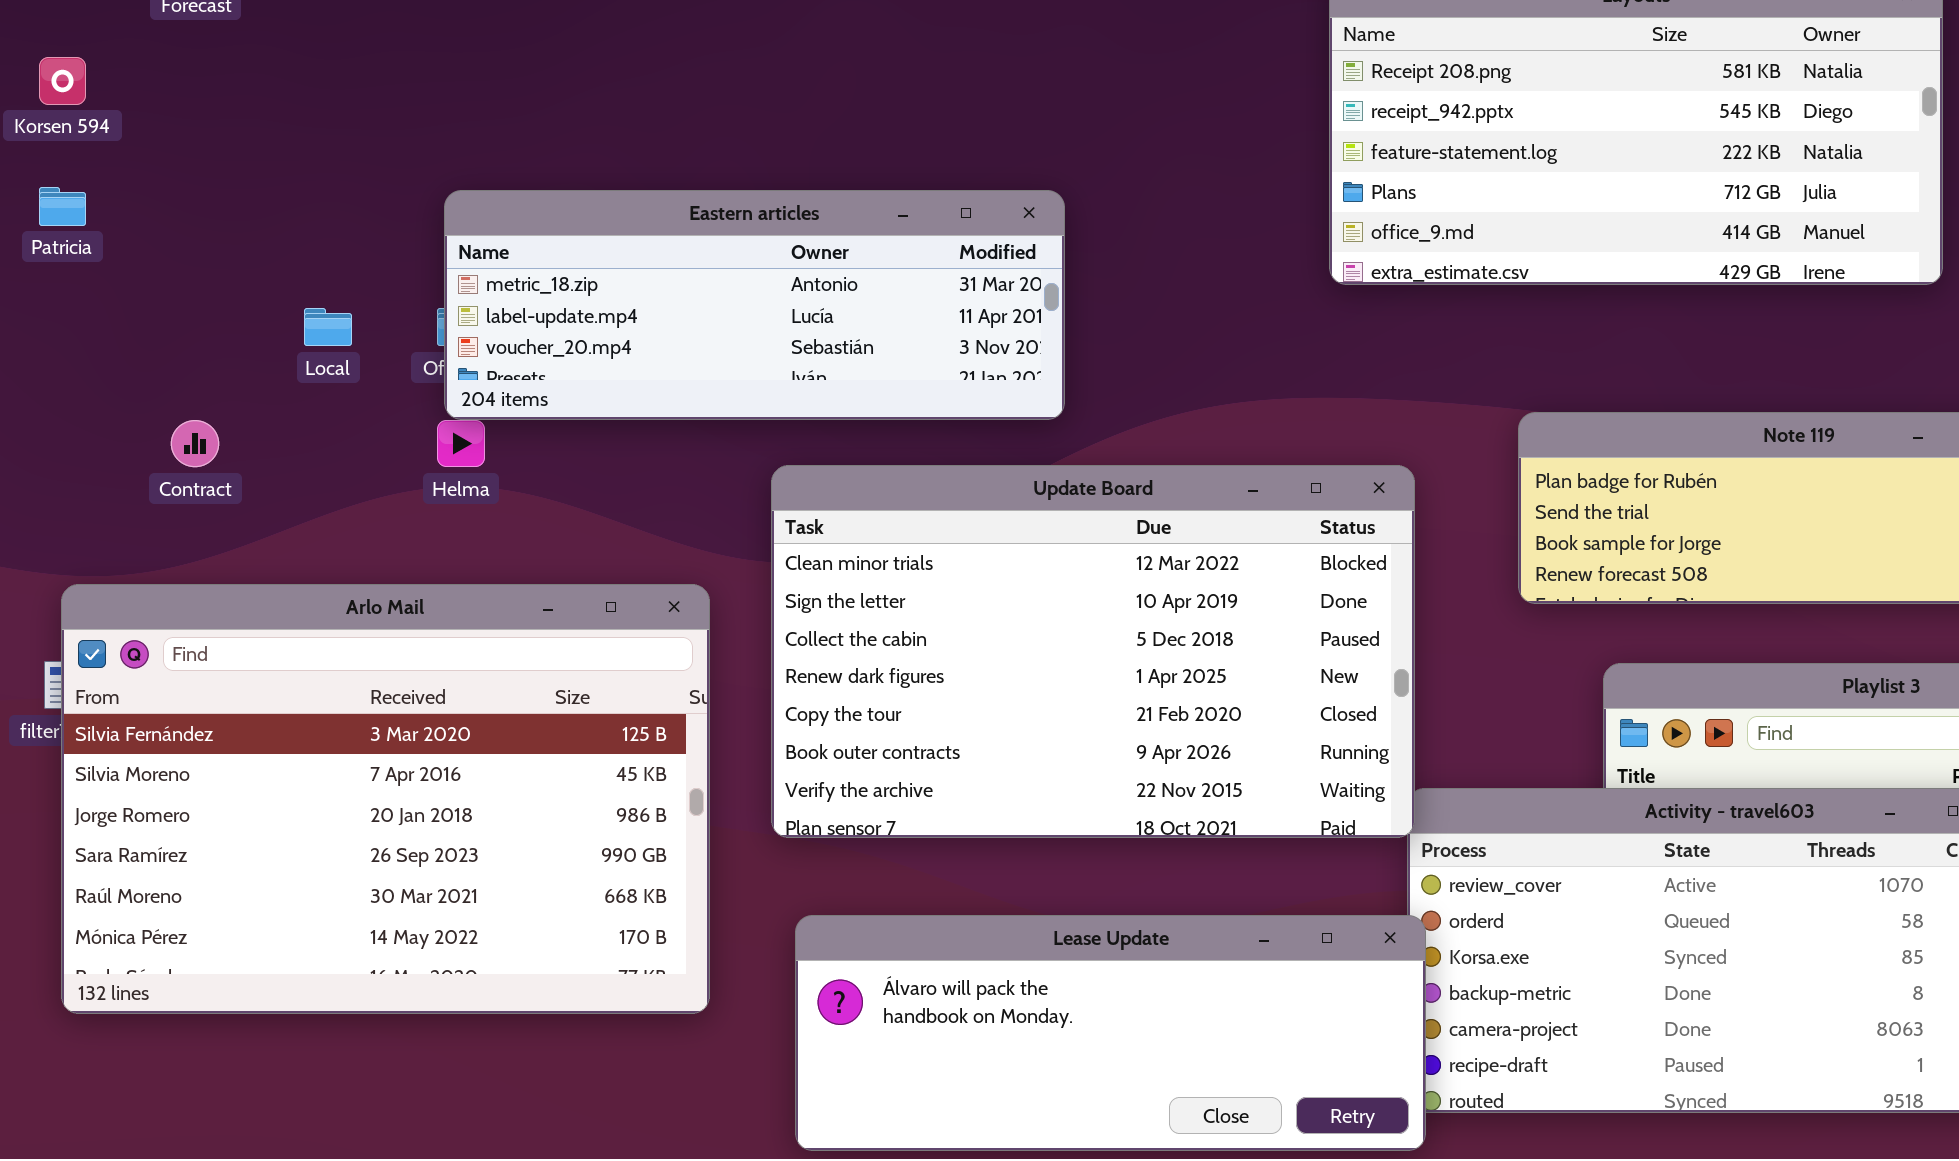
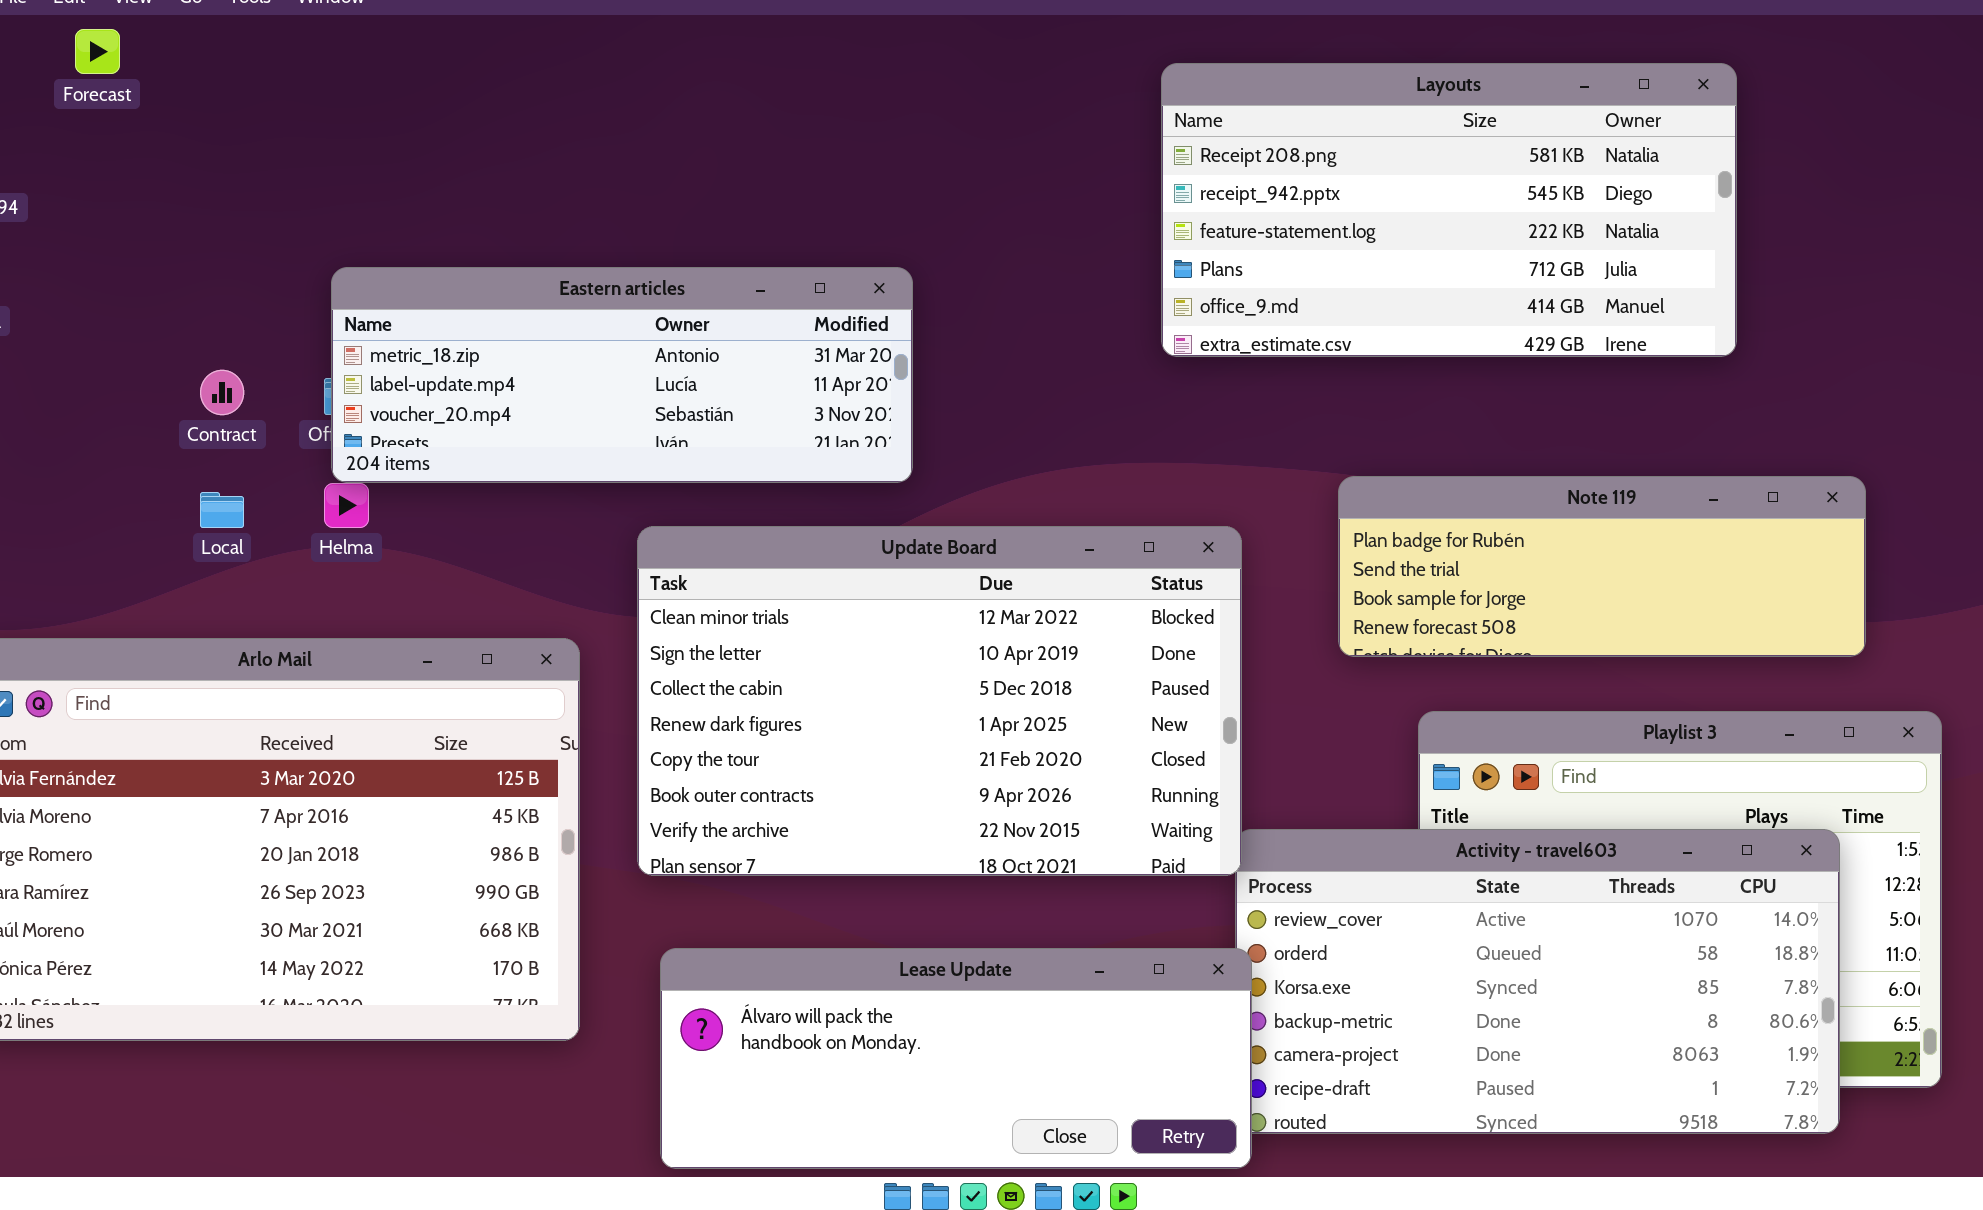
Local: [304,308,352,346] -> [200,492,244,528], moved
Contract: [171,420,219,467] -> [200,370,244,415], moved

